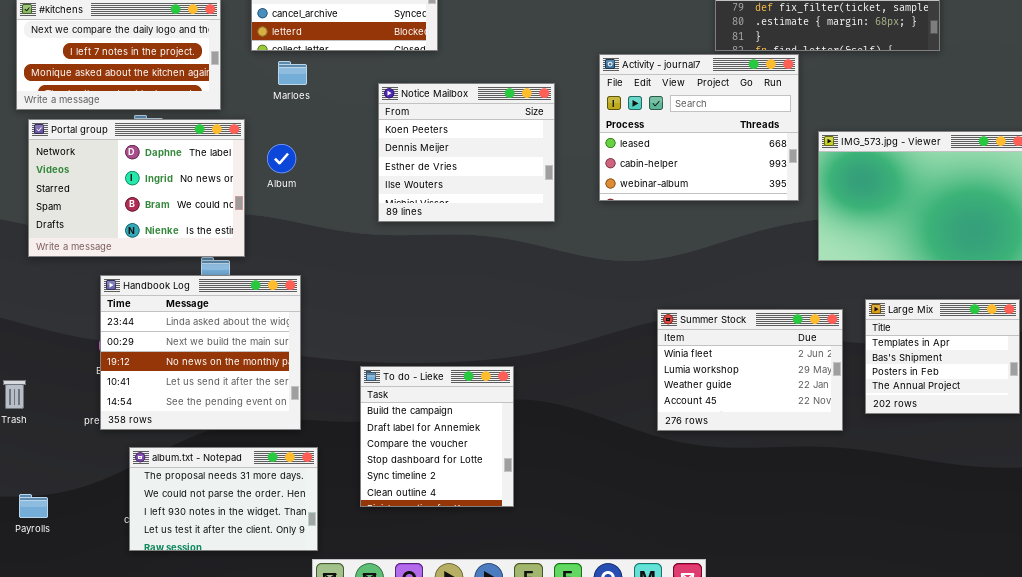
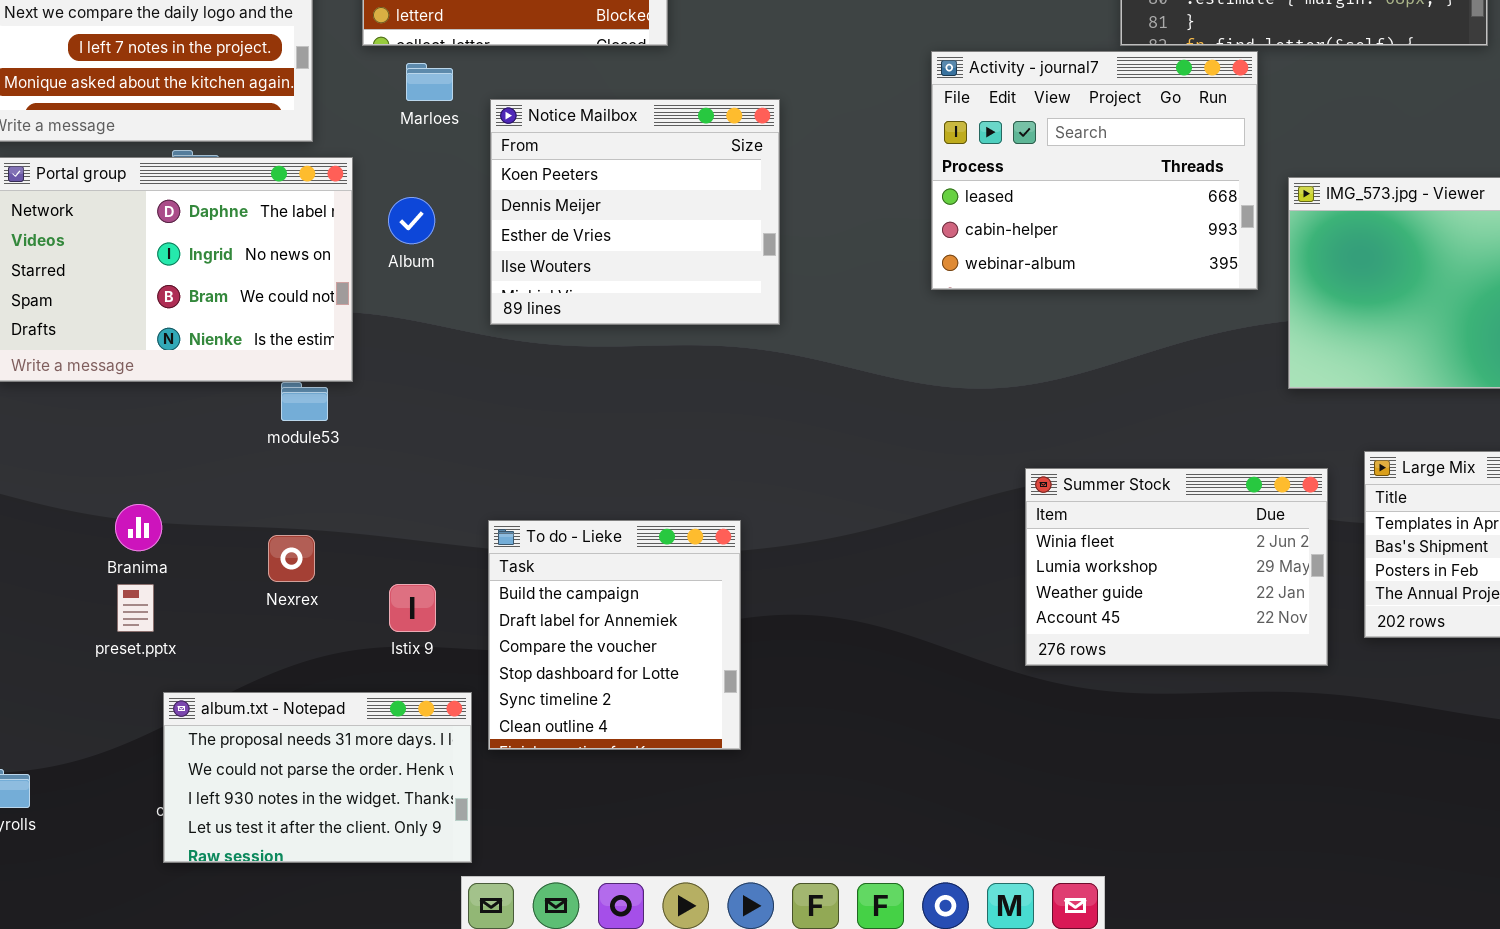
Notice Mailbox: [378,83,555,222] -> [490,99,780,325], moved
Handbook Log: [100,275,301,430] -> none, closed
To do - Lieke: [360,366,514,507] -> [488,520,741,750], moved

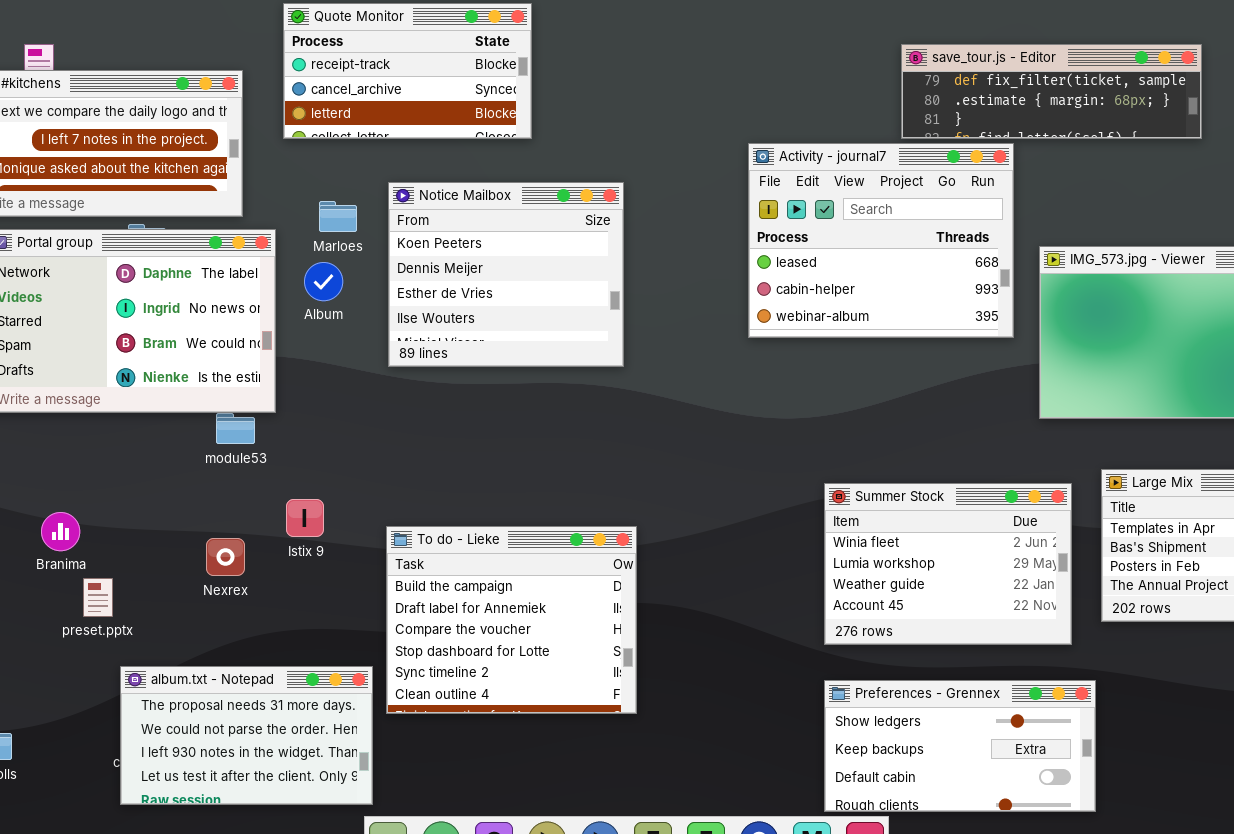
Marloes: [406,63,453,101] -> [319,201,357,232], moved
Branima: [115,504,162,551] -> [41,512,80,551], moved
To do - Lieke: [488,520,741,750] -> [386,526,637,714], resized
Istix 9: [389,584,436,632] -> [286,499,324,537], moved
Preferences - Grennex: none -> [824,680,1096,812], opened

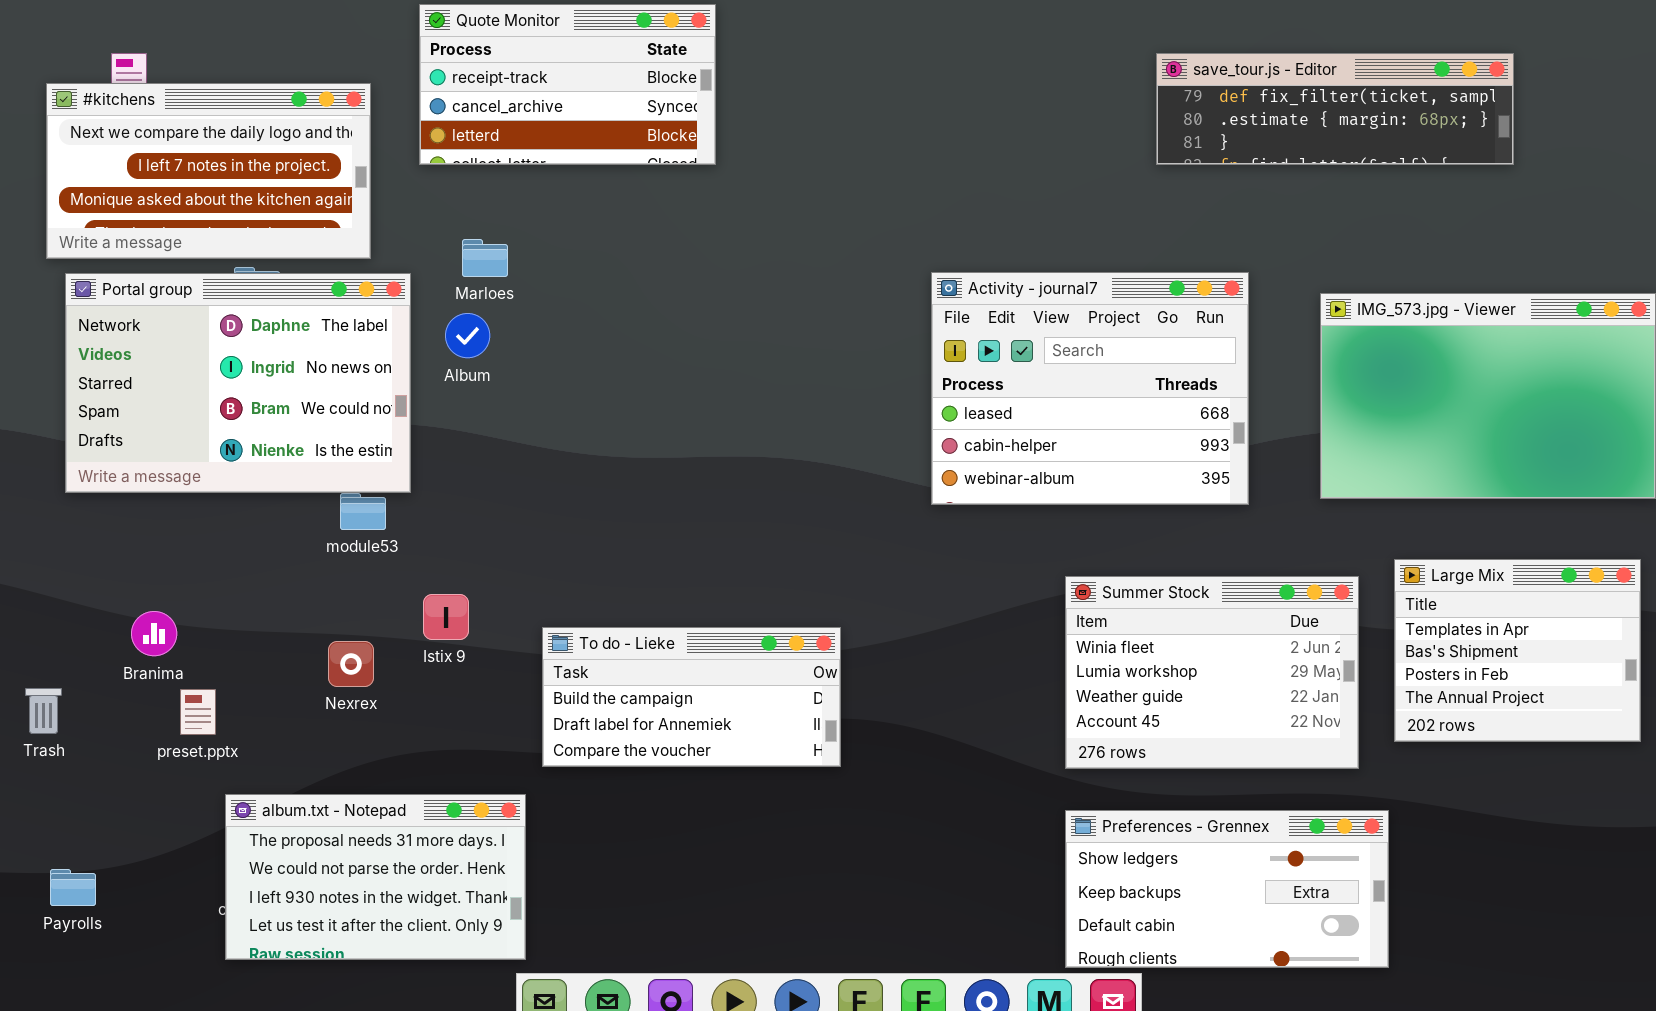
Activity - journal7: [748,143,1014,338] -> [931,272,1249,505], moved
Notice Mailbox: [388,182,624,367] -> none, closed
To do - Lieke: [386,526,637,714] -> [542,627,841,767], resized

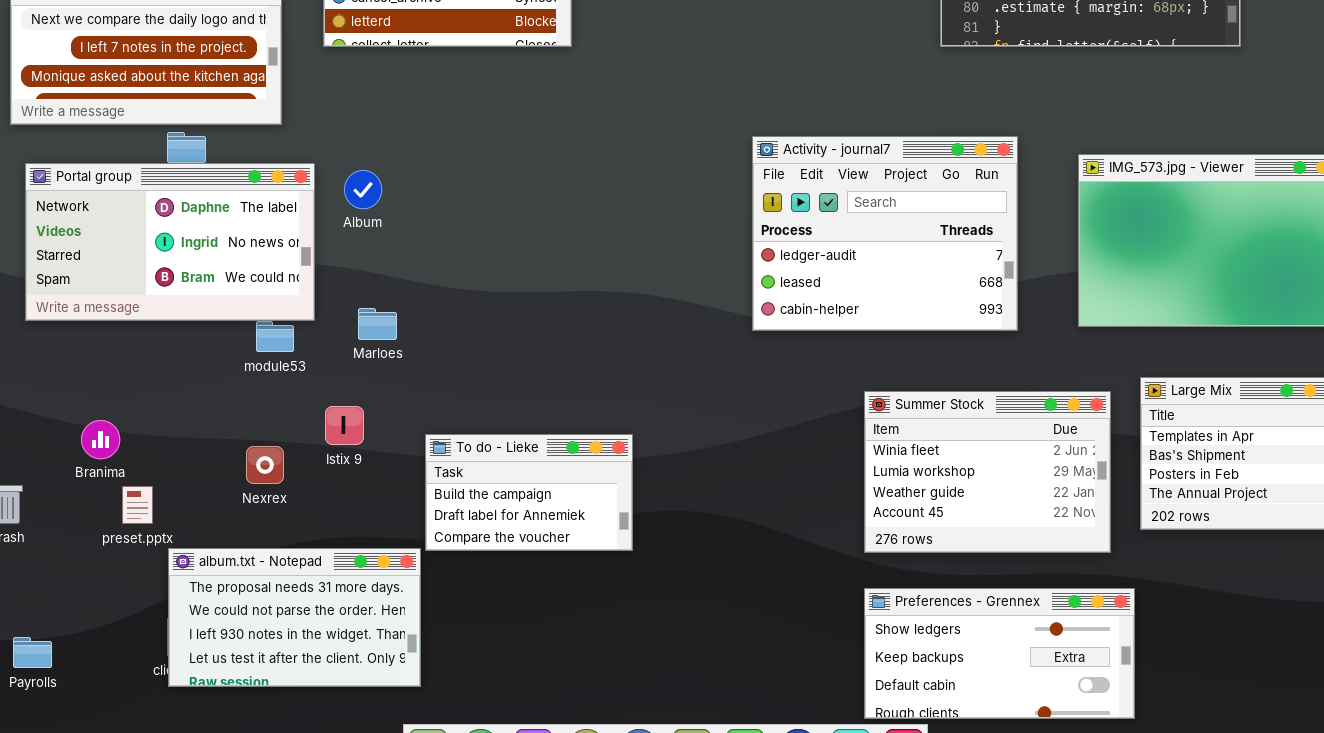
Marloes: [462,239,508,277] -> [358,308,397,340], moved
Activity - journal7: [931,272,1249,505] -> [752,136,1018,331], scrolled up 1 row
Portal group: [65,273,411,493] -> [25,163,315,321], resized
To do - Lieke: [542,627,841,767] -> [425,434,633,551], resized
album.txt - Notepad: [225,794,526,960] -> [168,548,421,687], moved

